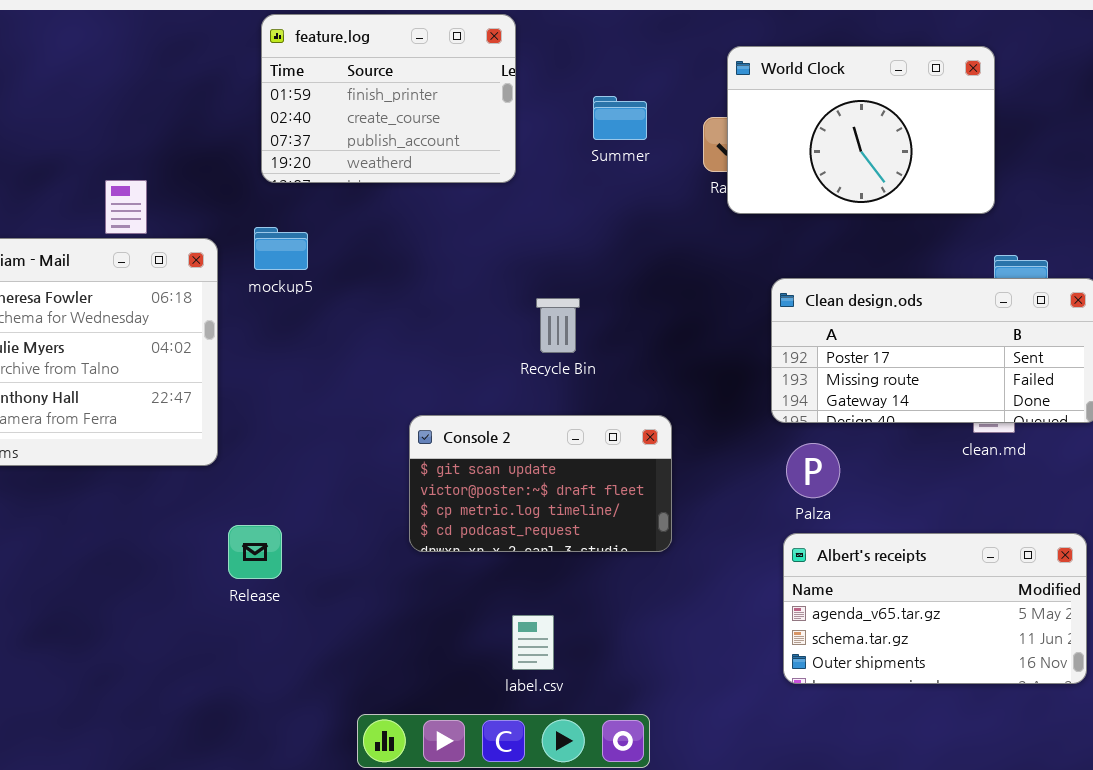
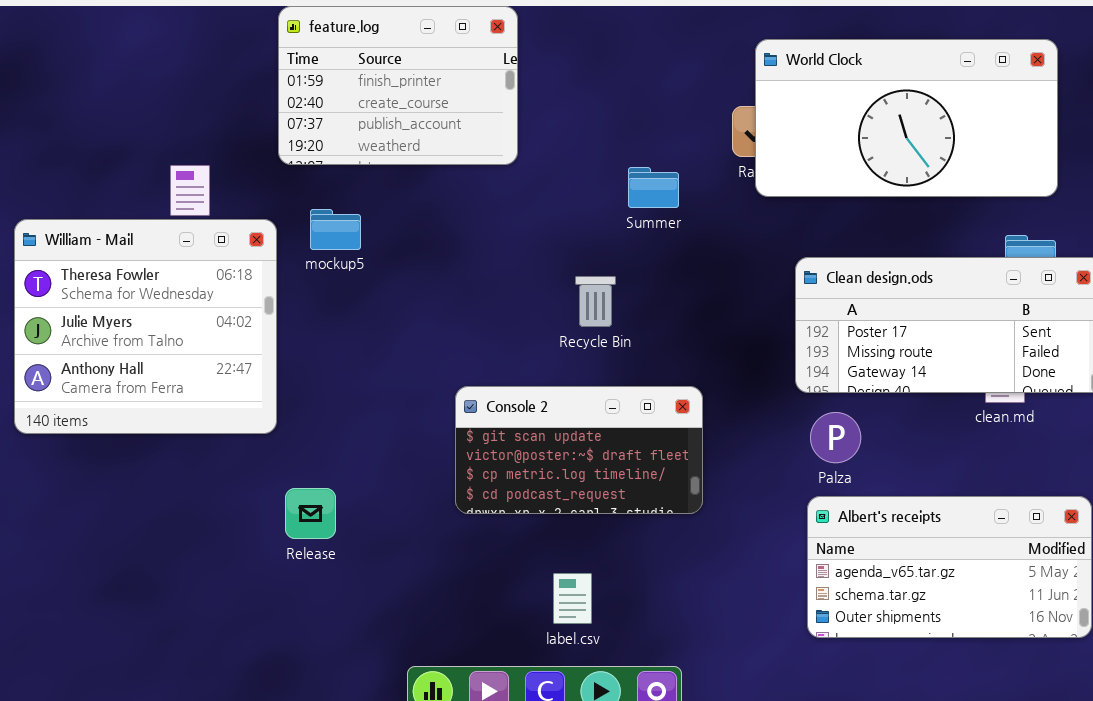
feature.log: [261,14,516,183] -> [278,6,518,165], moved
World Clock: [727,46,995,214] -> [755,39,1058,197], resized
Summer: [593,96,647,140] -> [628,167,679,208], moved

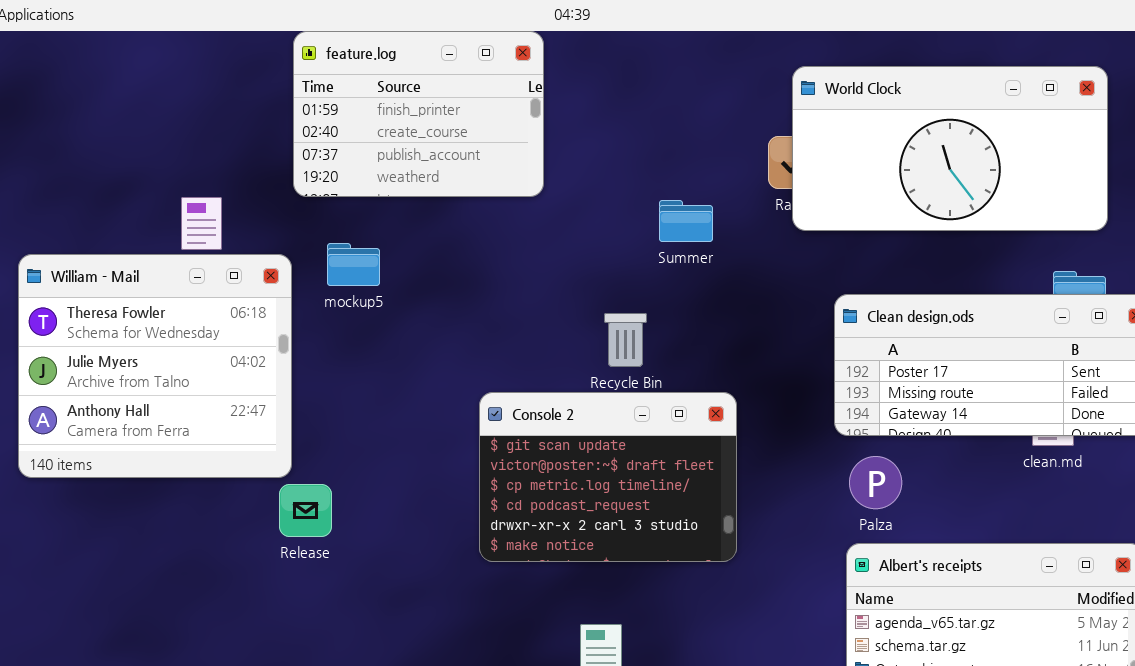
Console 2: [455,386,703,514] -> [479,392,737,562], resized
Release: [285,488,336,539] -> [279,484,332,537], moved

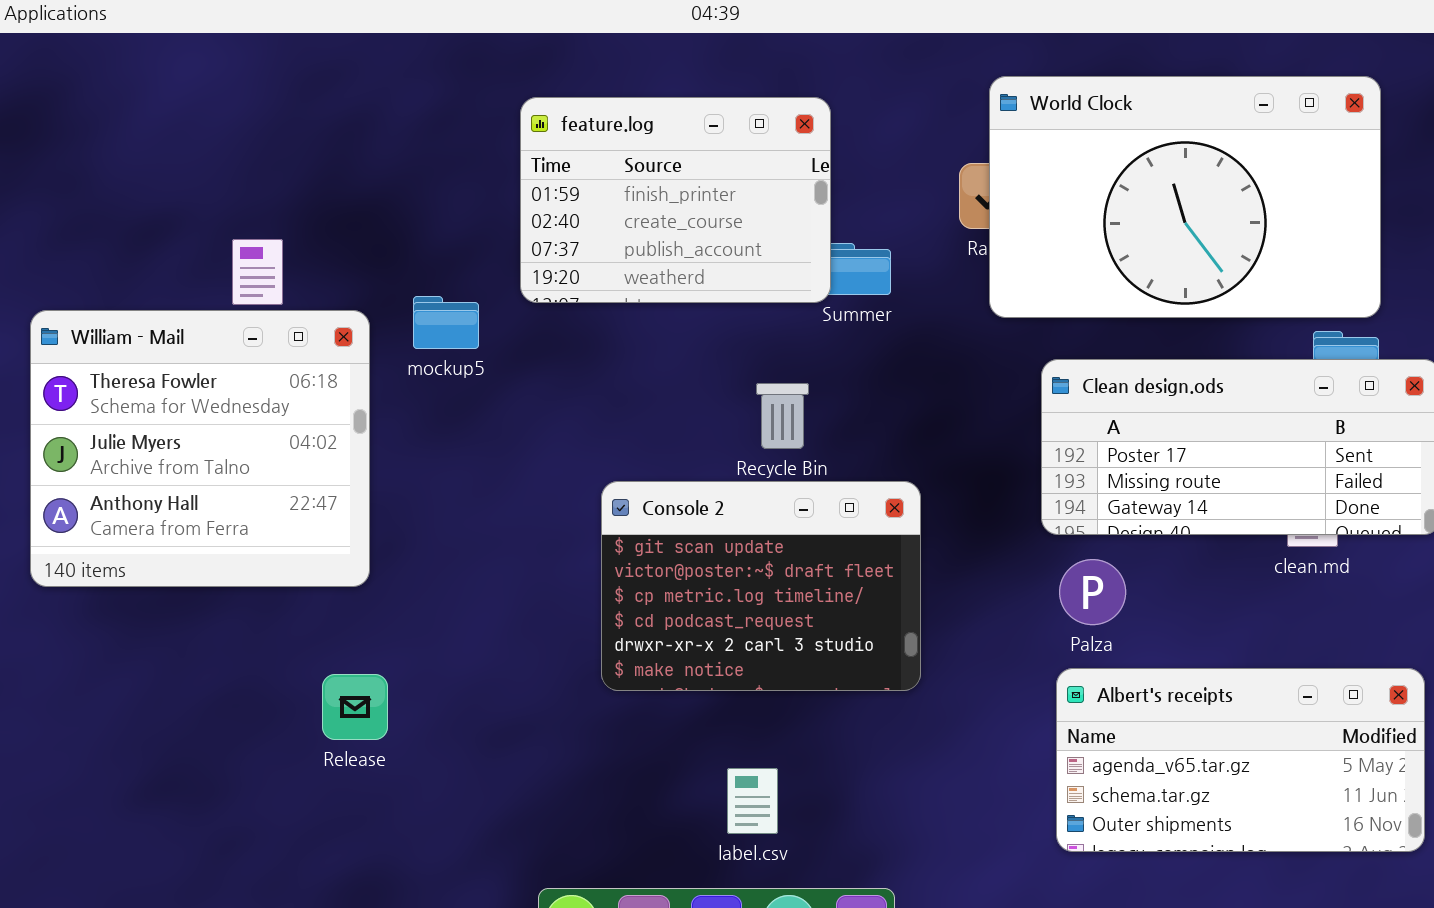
feature.log: [293,31,544,197] -> [520,97,831,303], moved
World Clock: [792,66,1108,231] -> [989,76,1381,318], resized
Release: [279,484,332,537] -> [322,674,388,740], moved

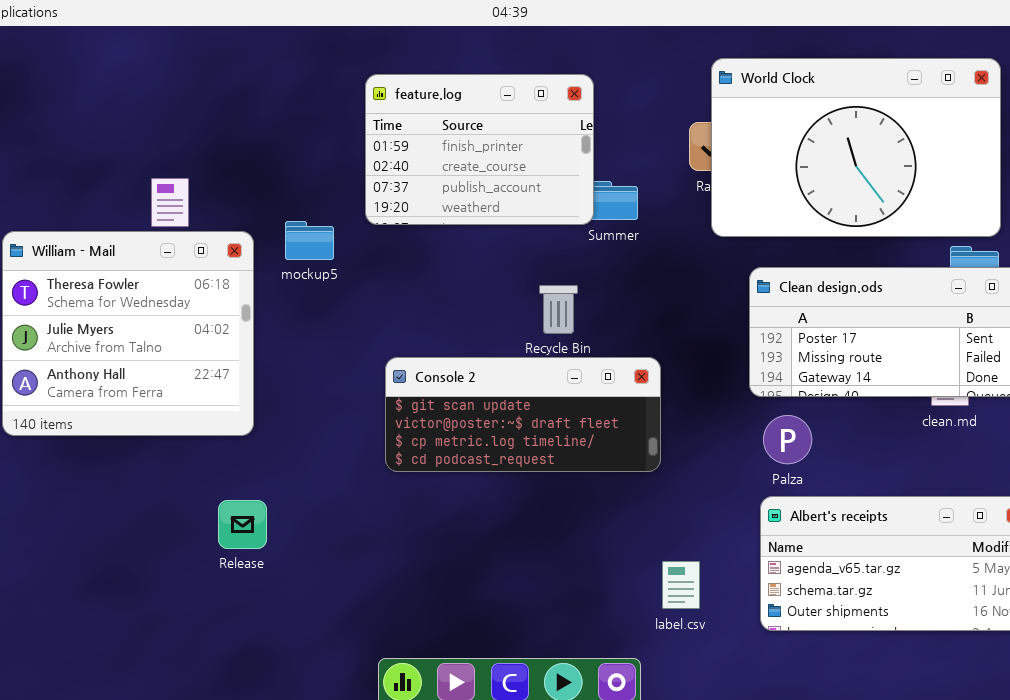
Console 2: [601,481,921,691] -> [385,357,661,472], resized
label.csv: [727,768,778,834] -> [662,561,700,609], moved

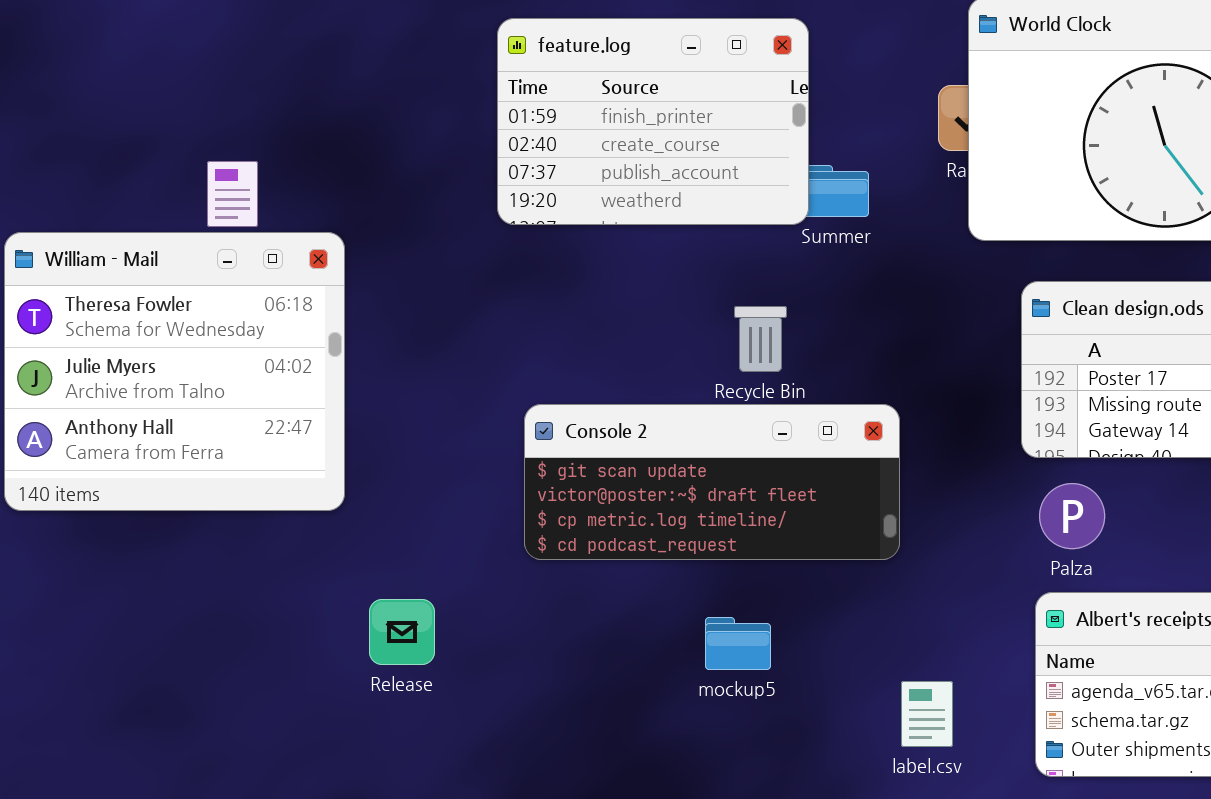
mockup5: [285,221,334,260] -> [705,617,771,670], moved
Release: [218,500,267,549] -> [369,599,435,665], moved

